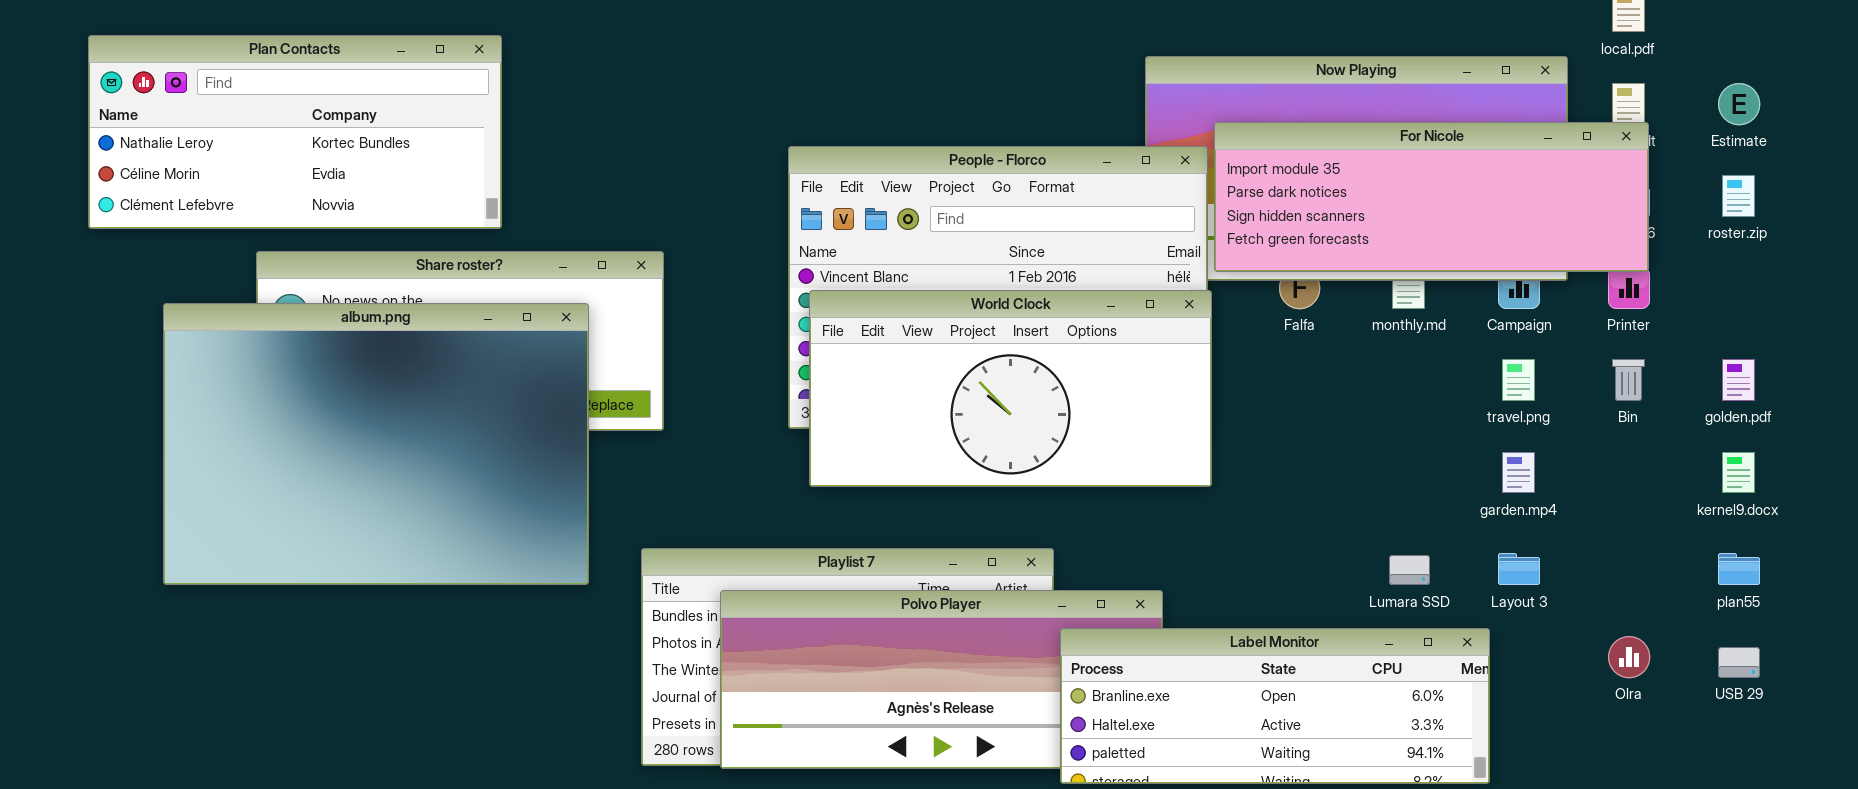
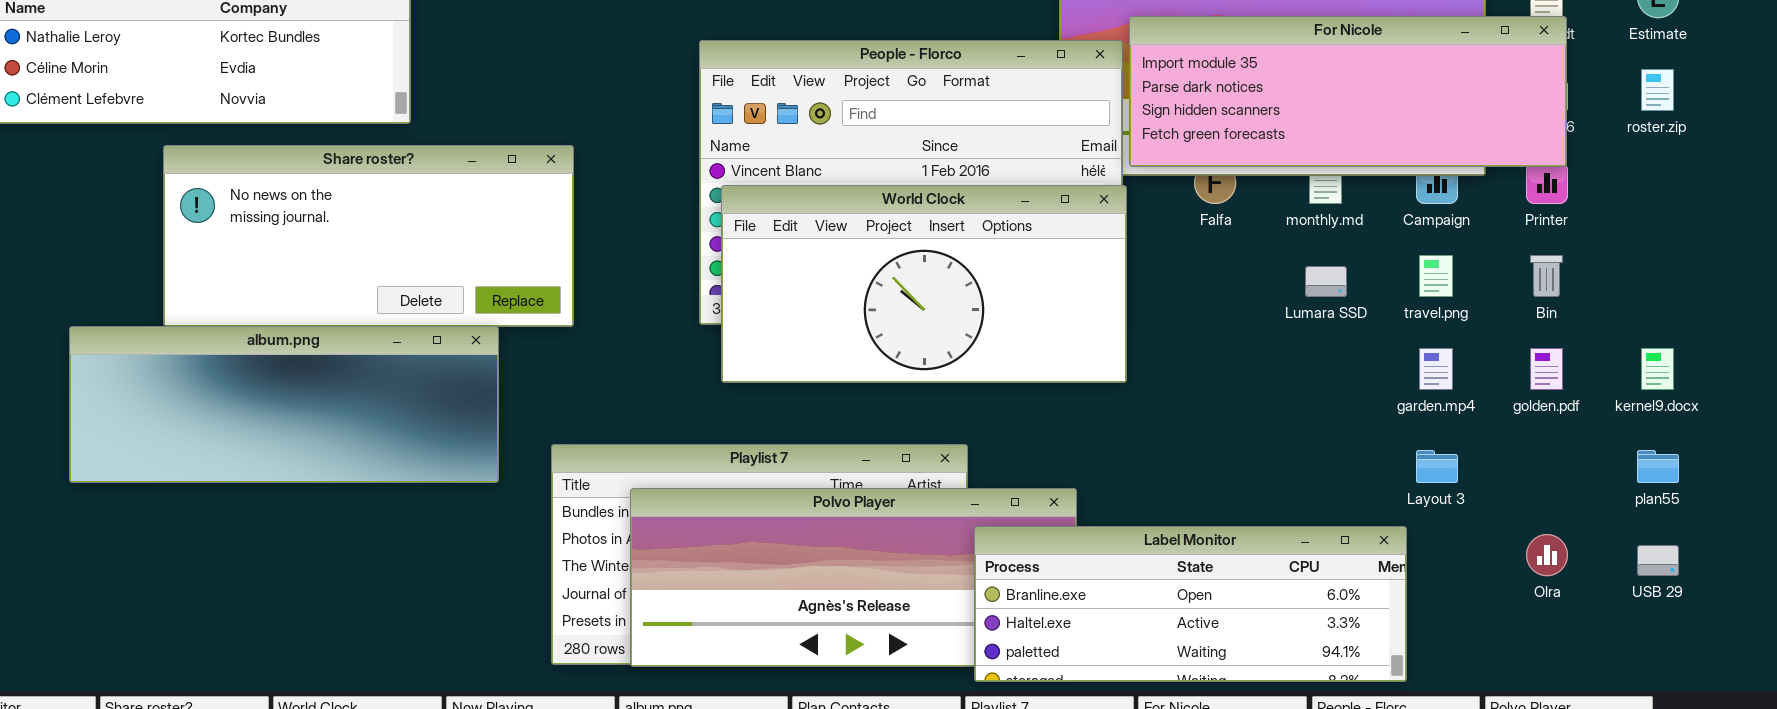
album.png: [163,303,589,585] -> [69,326,499,483], resized
golden.pdf: [1722,359,1755,401] -> [1530,348,1563,390], moved
Lumara SSD: [1389,555,1430,585] -> [1305,266,1347,297], moved

